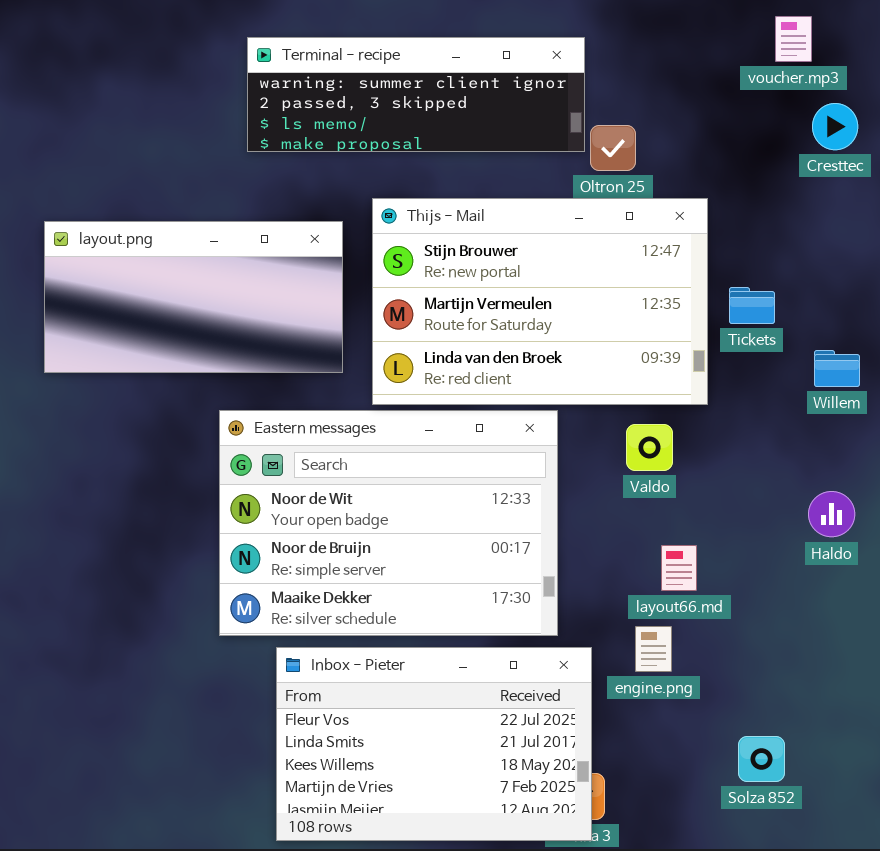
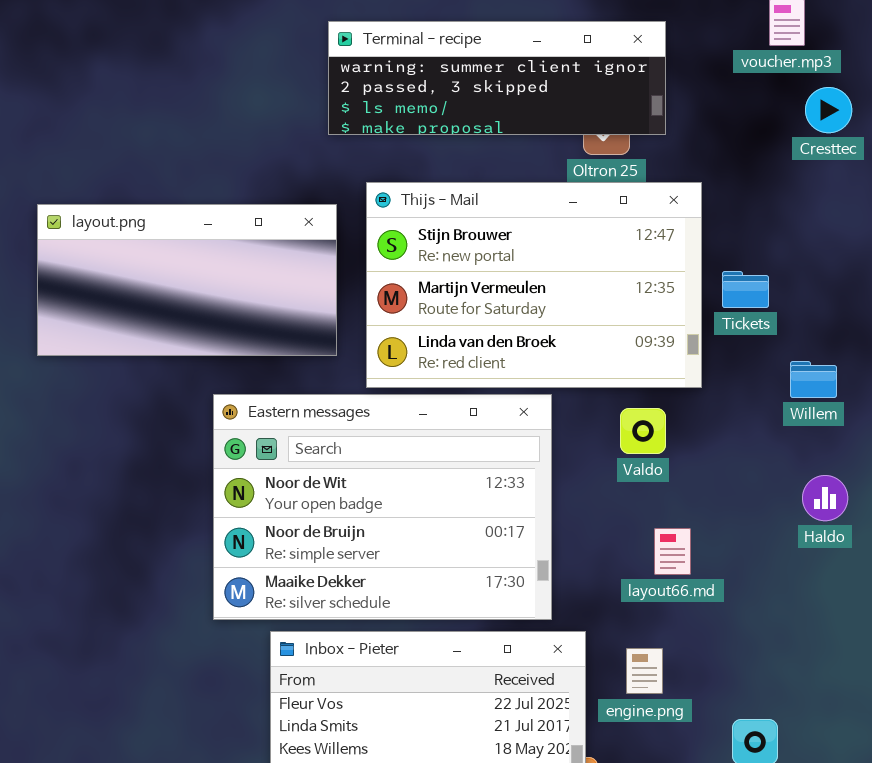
Terminal - recipe: [247,37,585,152] -> [328,21,666,135], moved
Willem: [814,350,860,387] -> [790,361,837,398], moved
engine.png: [635,626,672,672] -> [626,648,663,694], moved

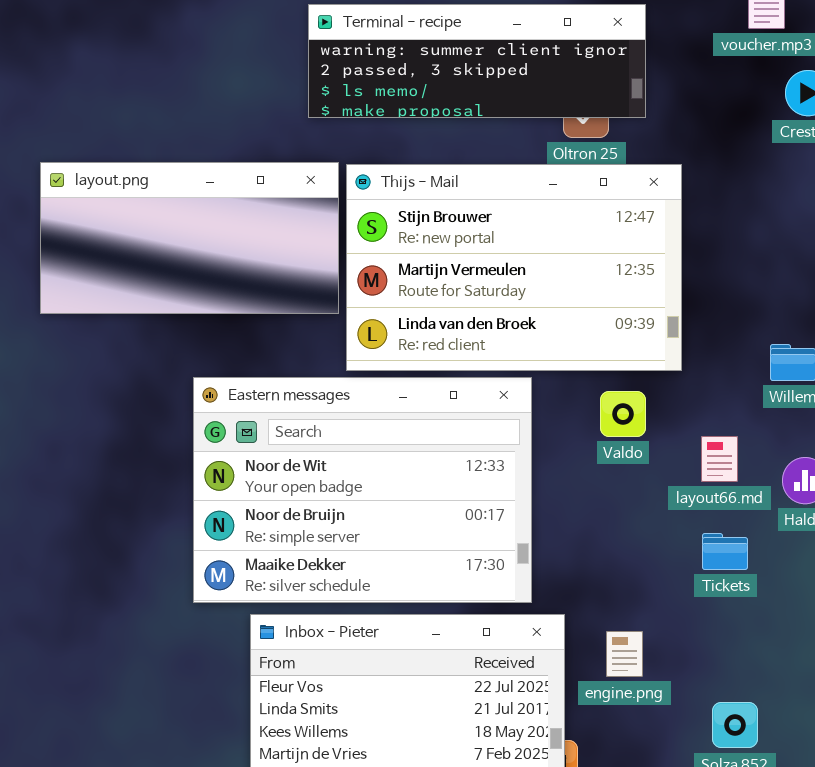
layout.png: [37,204,337,356] -> [40,162,339,314], moved
Tickets: [722,271,769,308] -> [702,533,748,570], moved
layout66.md: [654,528,691,575] -> [701,436,738,482], moved

